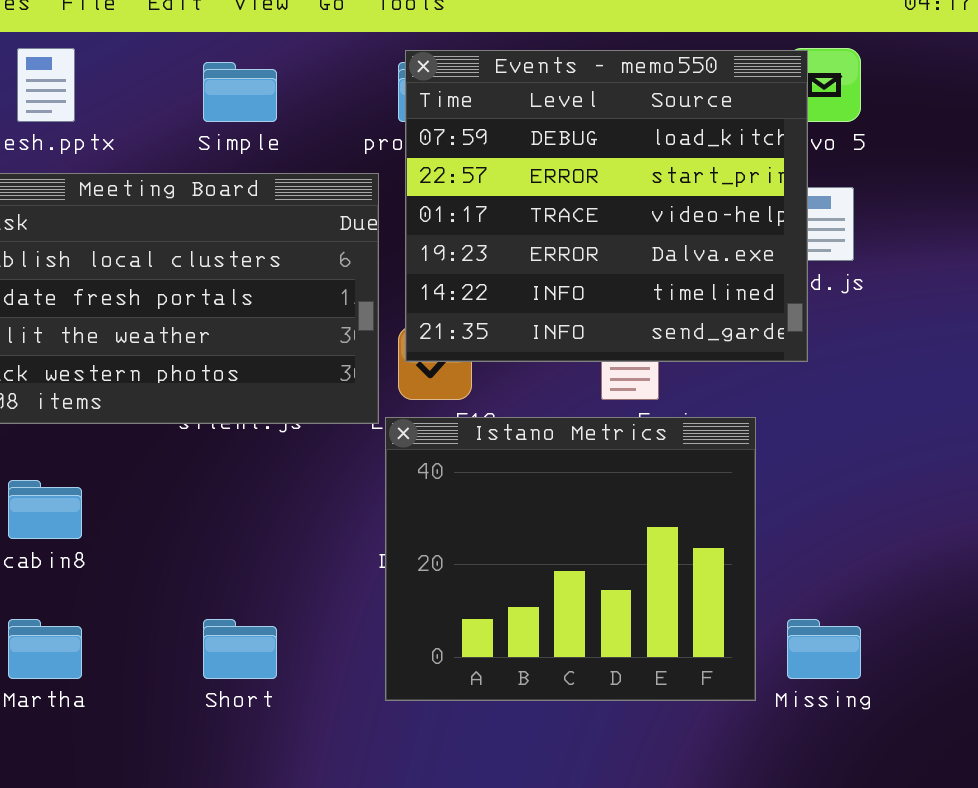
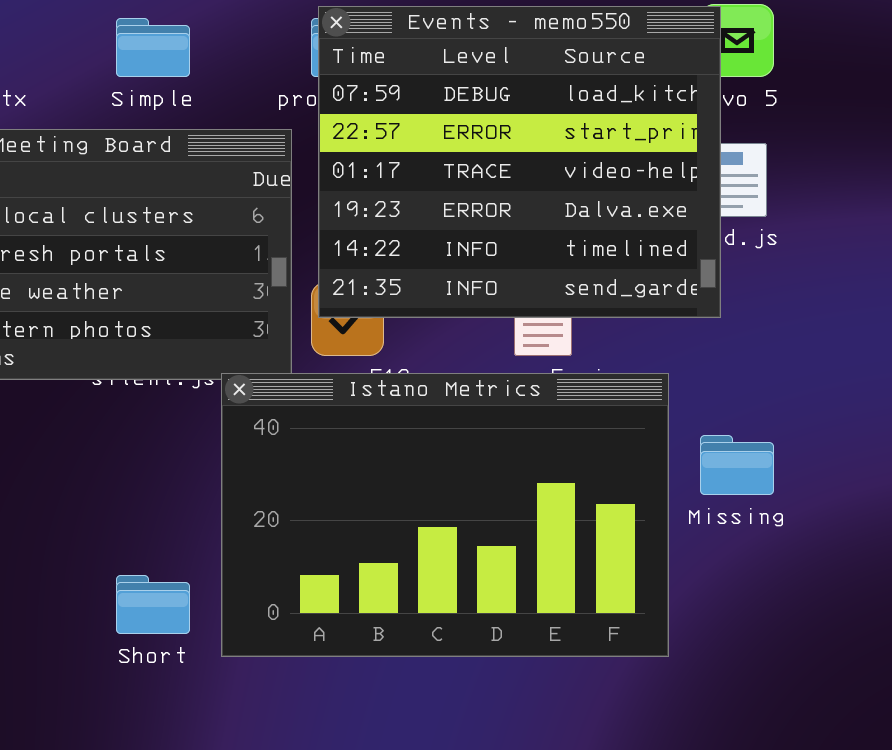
Istano Metrics: [385,417,756,701] -> [221,373,669,657], resized
Missing: [787,619,861,679] -> [700,435,774,495], moved

